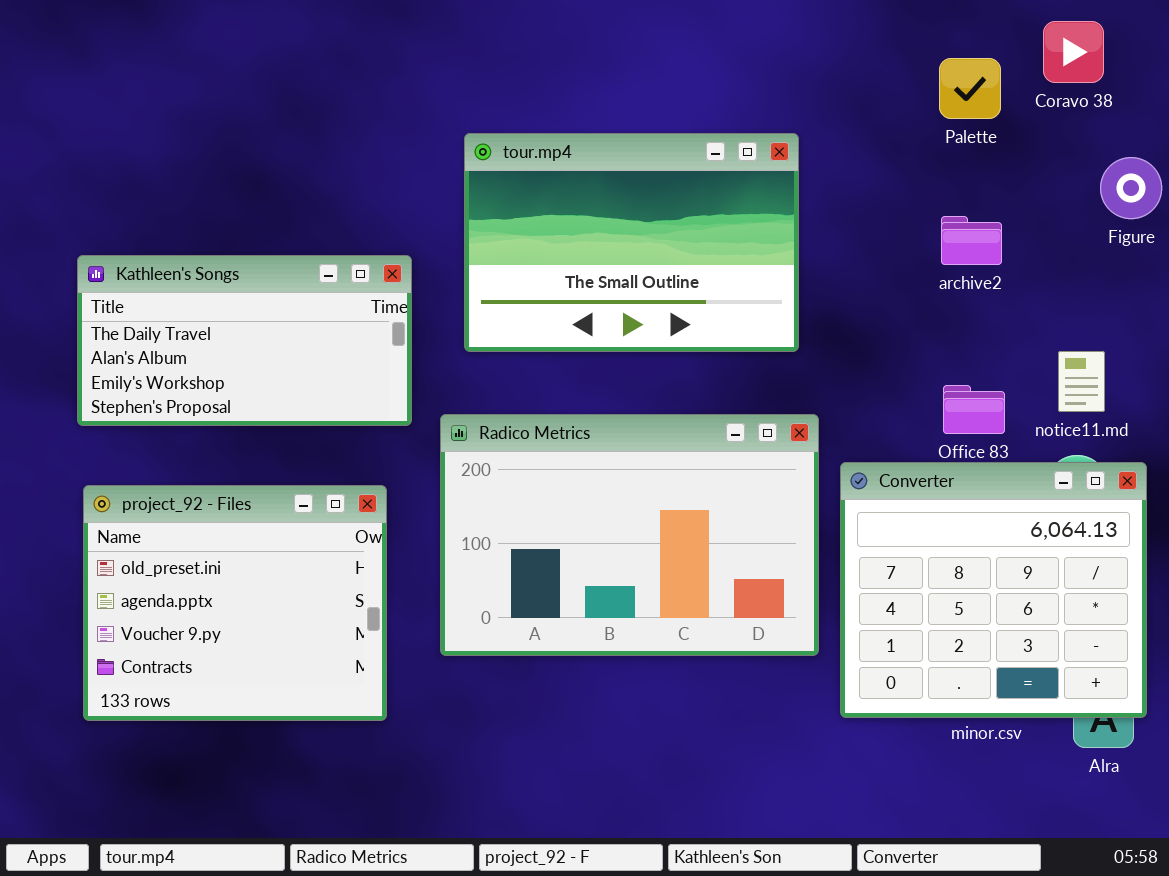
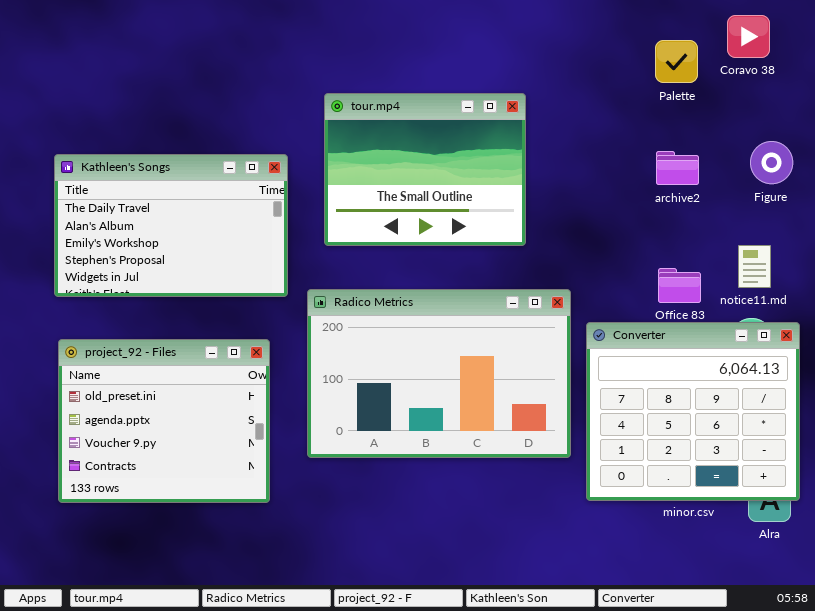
tour.mp4: [464,133,799,352] -> [324,93,526,246], resized
Figure: [1100,157,1162,219] -> [750,141,793,184], moved
Kathleen's Songs: [77,255,412,426] -> [54,154,288,297], resized

